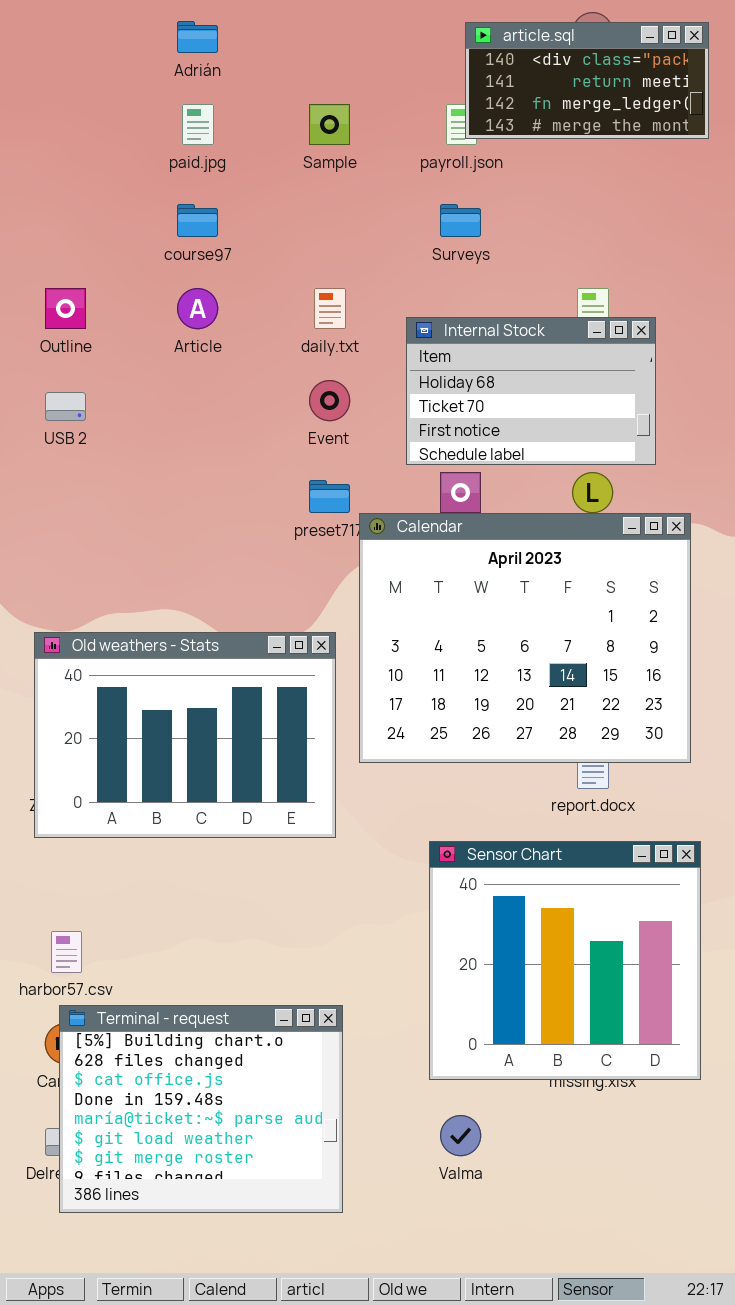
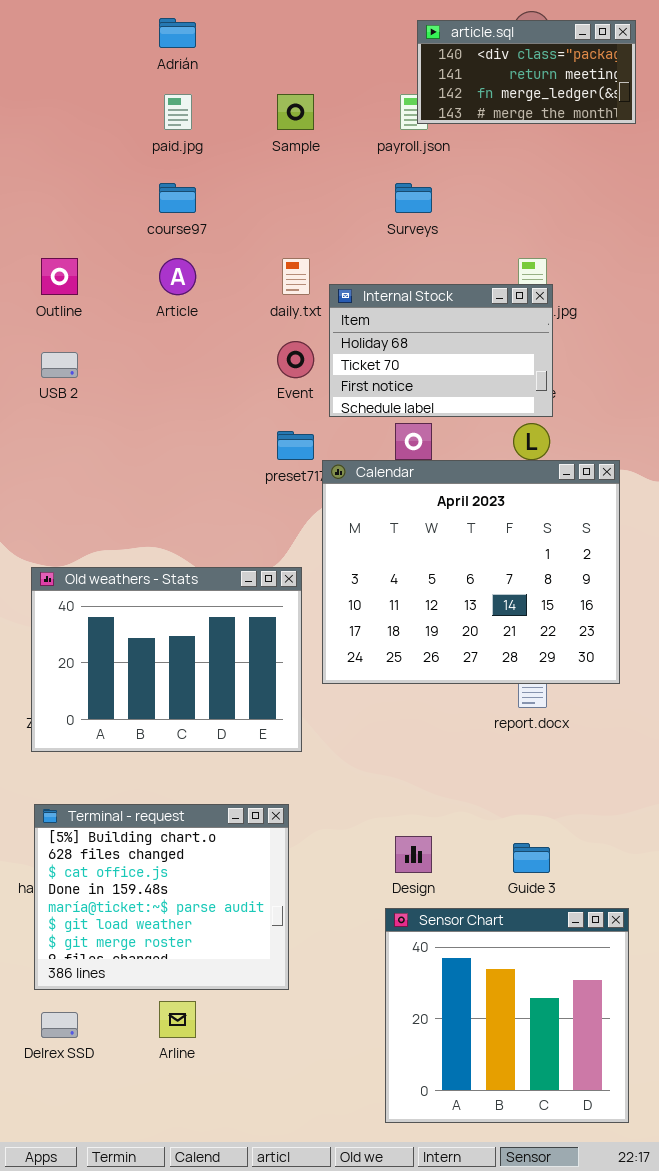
Internal Stock: [406,317,656,465] -> [329,284,553,417], moved
Sensor Chart: [429,841,701,1080] -> [385,908,629,1123], moved
Terminal - request: [59,1005,343,1213] -> [34,804,289,990], moved

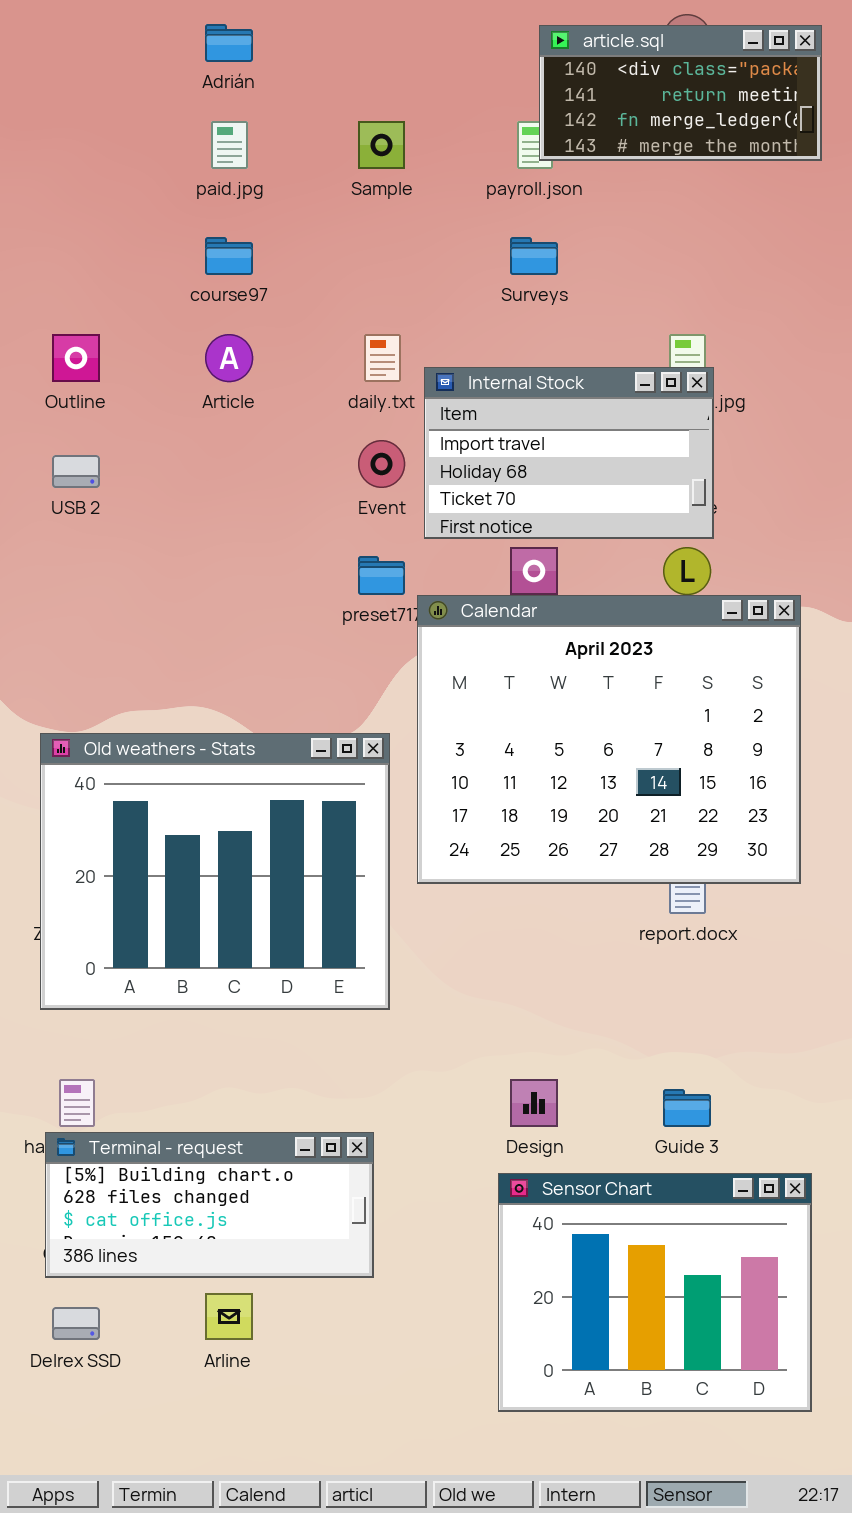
Internal Stock: [329,284,553,417] -> [424,367,714,539], scrolled up 1 row
Old weathers - Stats: [31,567,302,752] -> [40,733,390,1010], resized
Terminal - request: [34,804,289,990] -> [45,1132,374,1278], resized
Sensor Chart: [385,908,629,1123] -> [498,1173,812,1412], resized

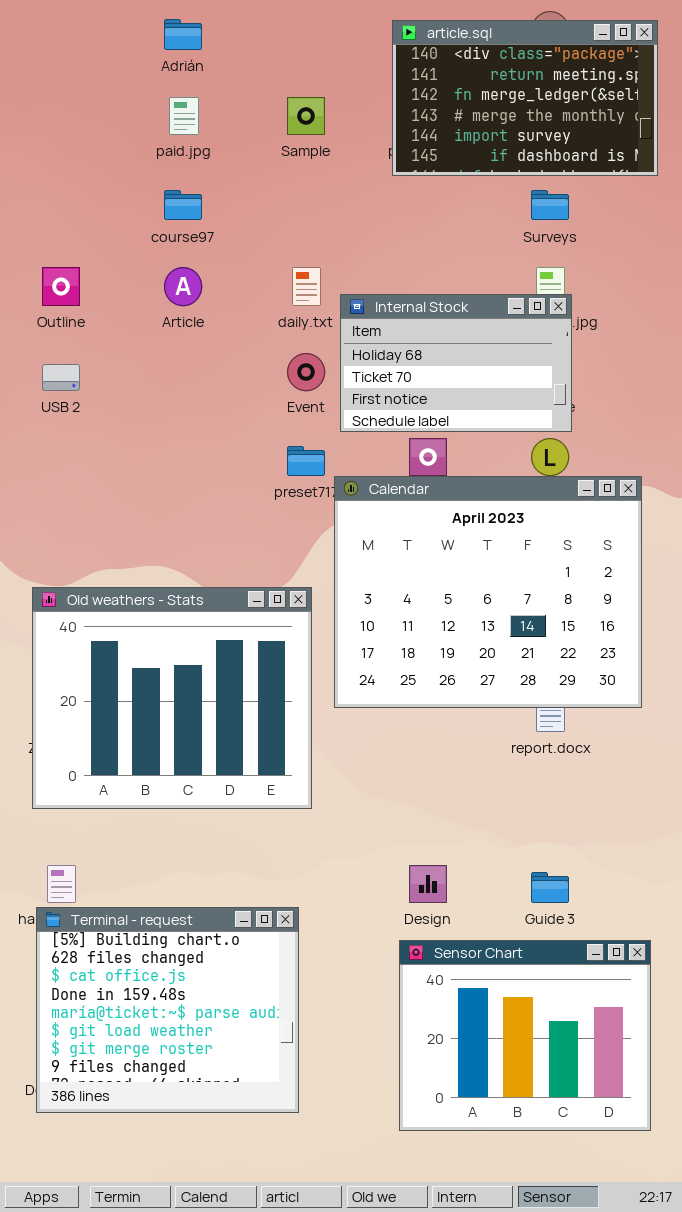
article.sql: [539,25,822,161] -> [392,20,658,176], resized
Surveys: [510,237,558,275] -> [531,190,569,220], moved
Internal Stock: [424,367,714,539] -> [340,294,572,432], scrolled down 1 row
Terminal - request: [45,1132,374,1278] -> [36,907,299,1113], resized

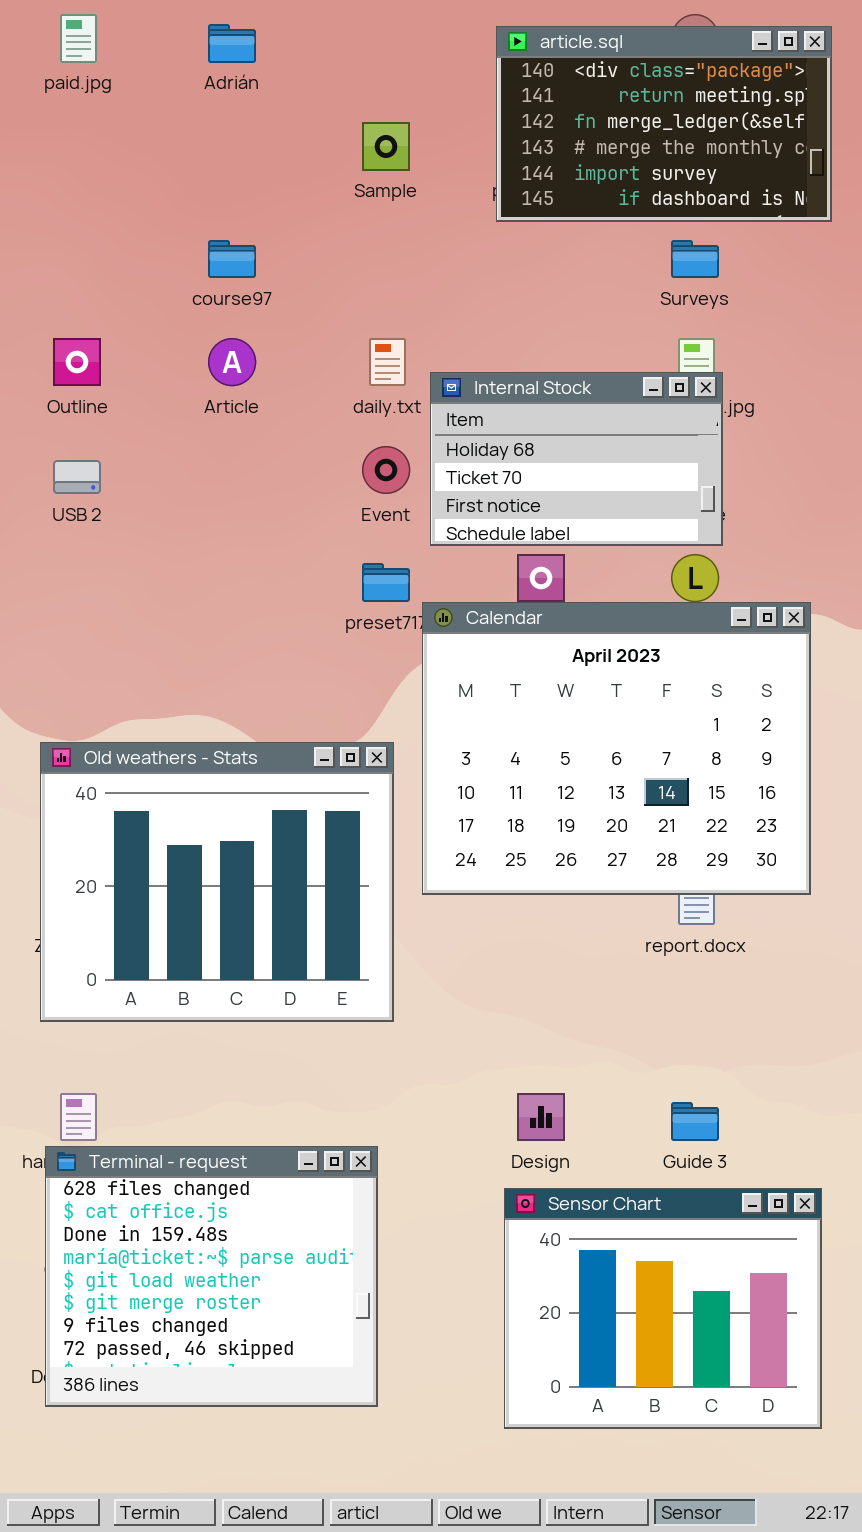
paid.jpg: [169,97,199,135] -> [60,14,97,63], moved
Terminal - request: [36,907,299,1113] -> [45,1146,378,1407], scrolled down 1 row

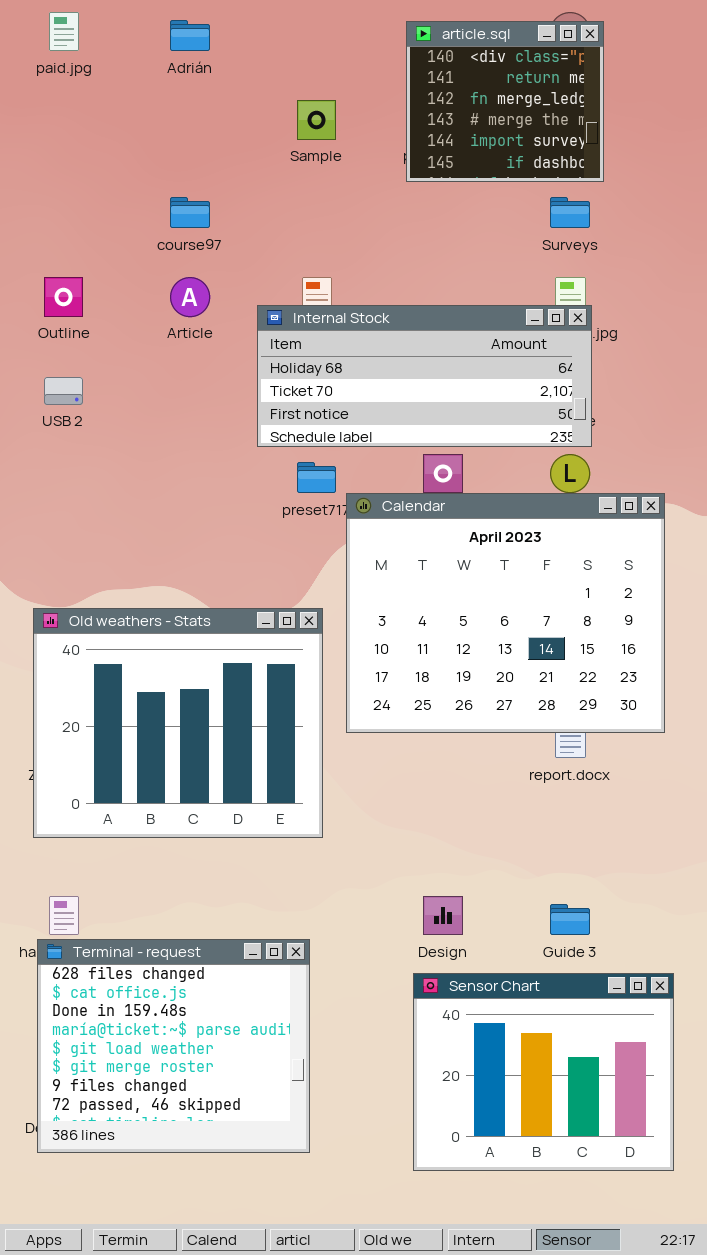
article.sql: [496,26,832,222] -> [406,21,604,182], resized
Internal Stock: [430,372,723,546] -> [257,305,592,447], resized

